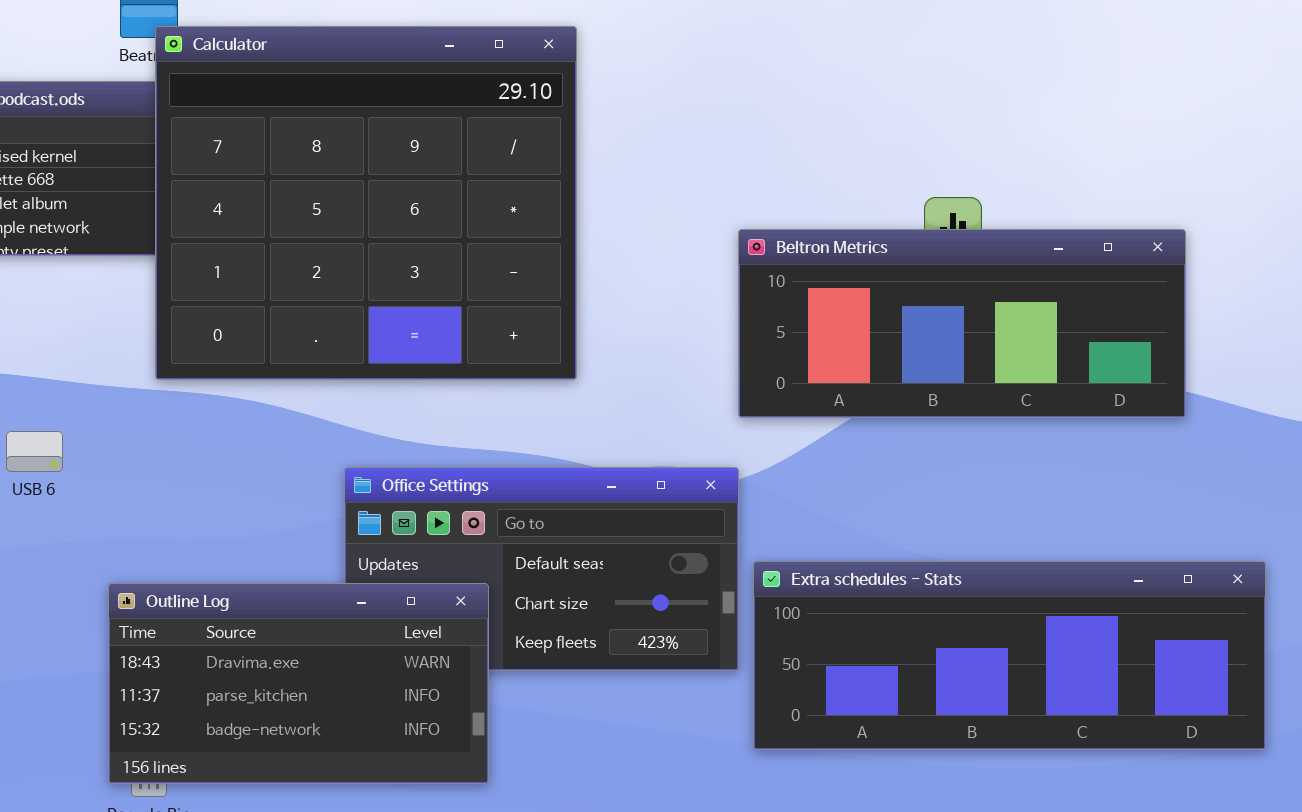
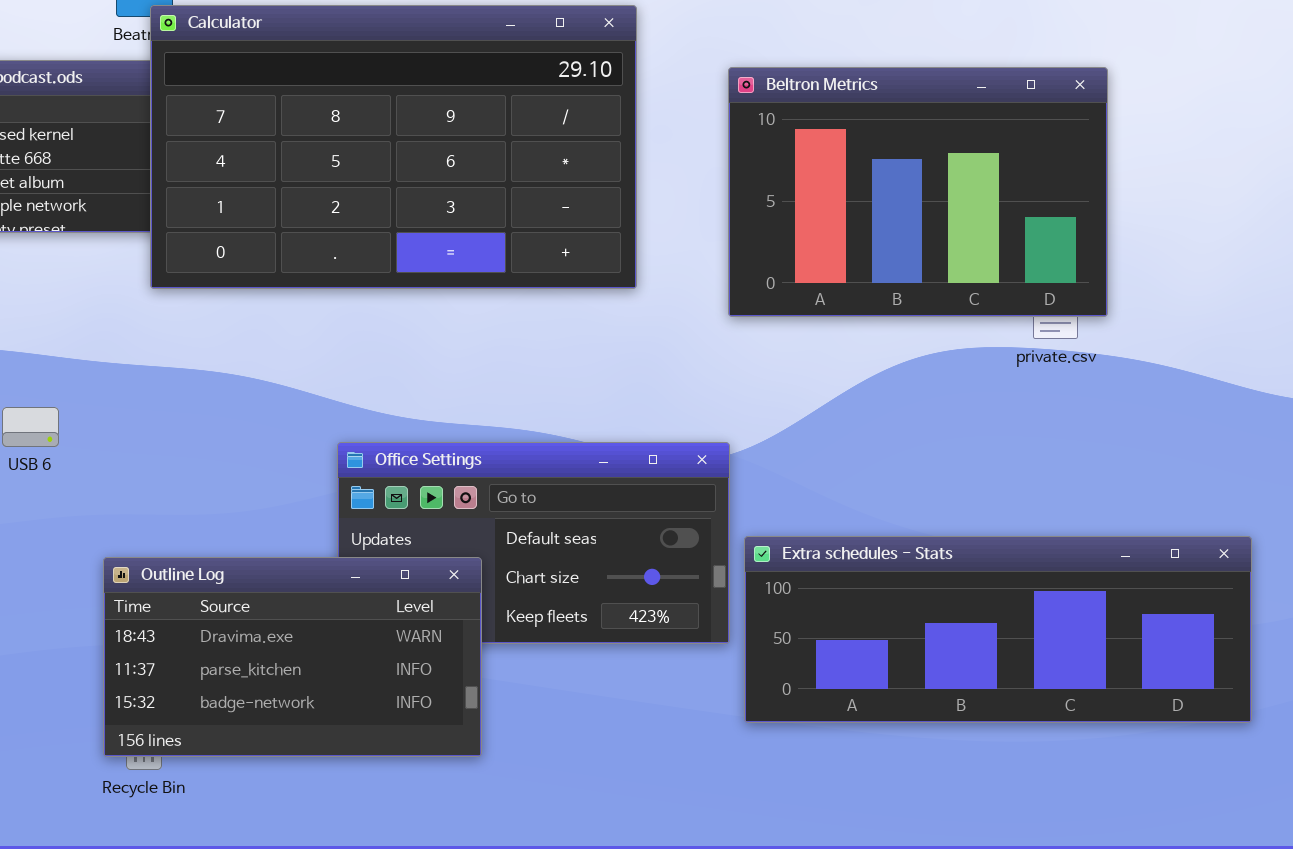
Calculator: [155,26,577,380] -> [150,5,637,289], resized
Beltron Metrics: [738,229,1186,418] -> [728,67,1108,317], moved, resized

